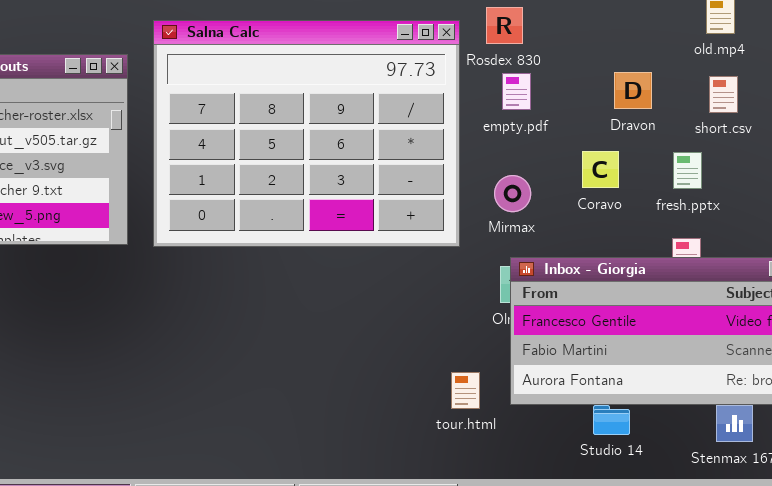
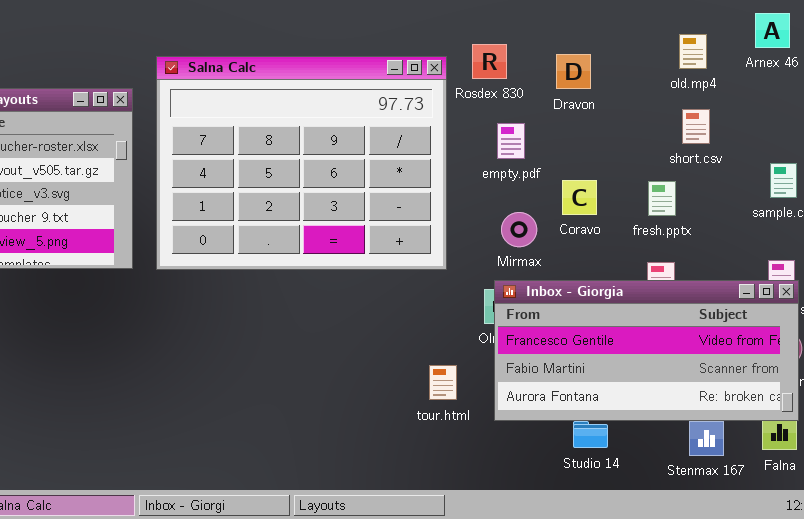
Dravon: [614,72,652,109] -> [556,54,591,89], moved
empty.pdf: [502,73,531,110] -> [497,123,525,159], moved
Mirmax: [494,175,531,212] -> [501,212,537,247], moved
tour.html: [451,372,480,409] -> [429,365,457,400], moved

